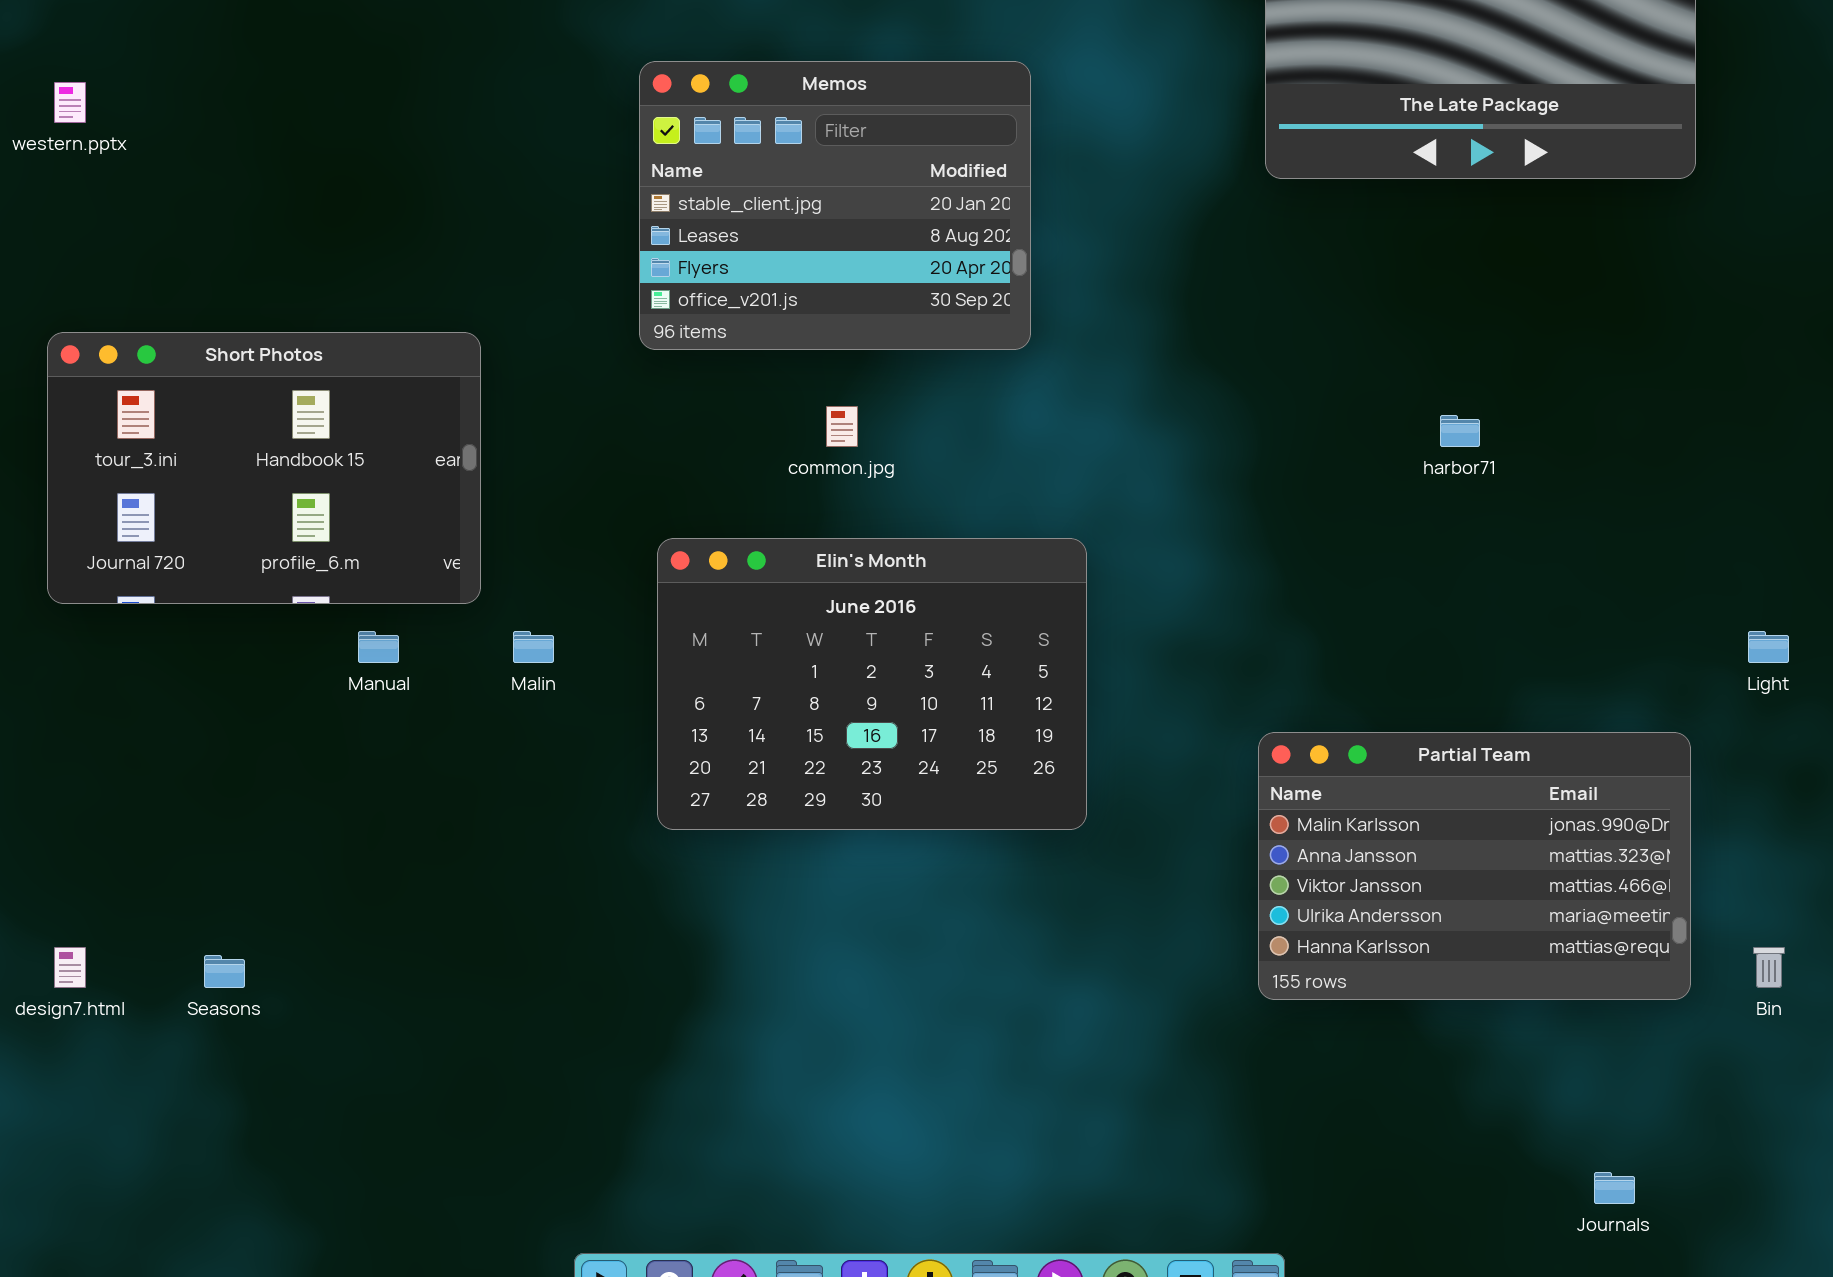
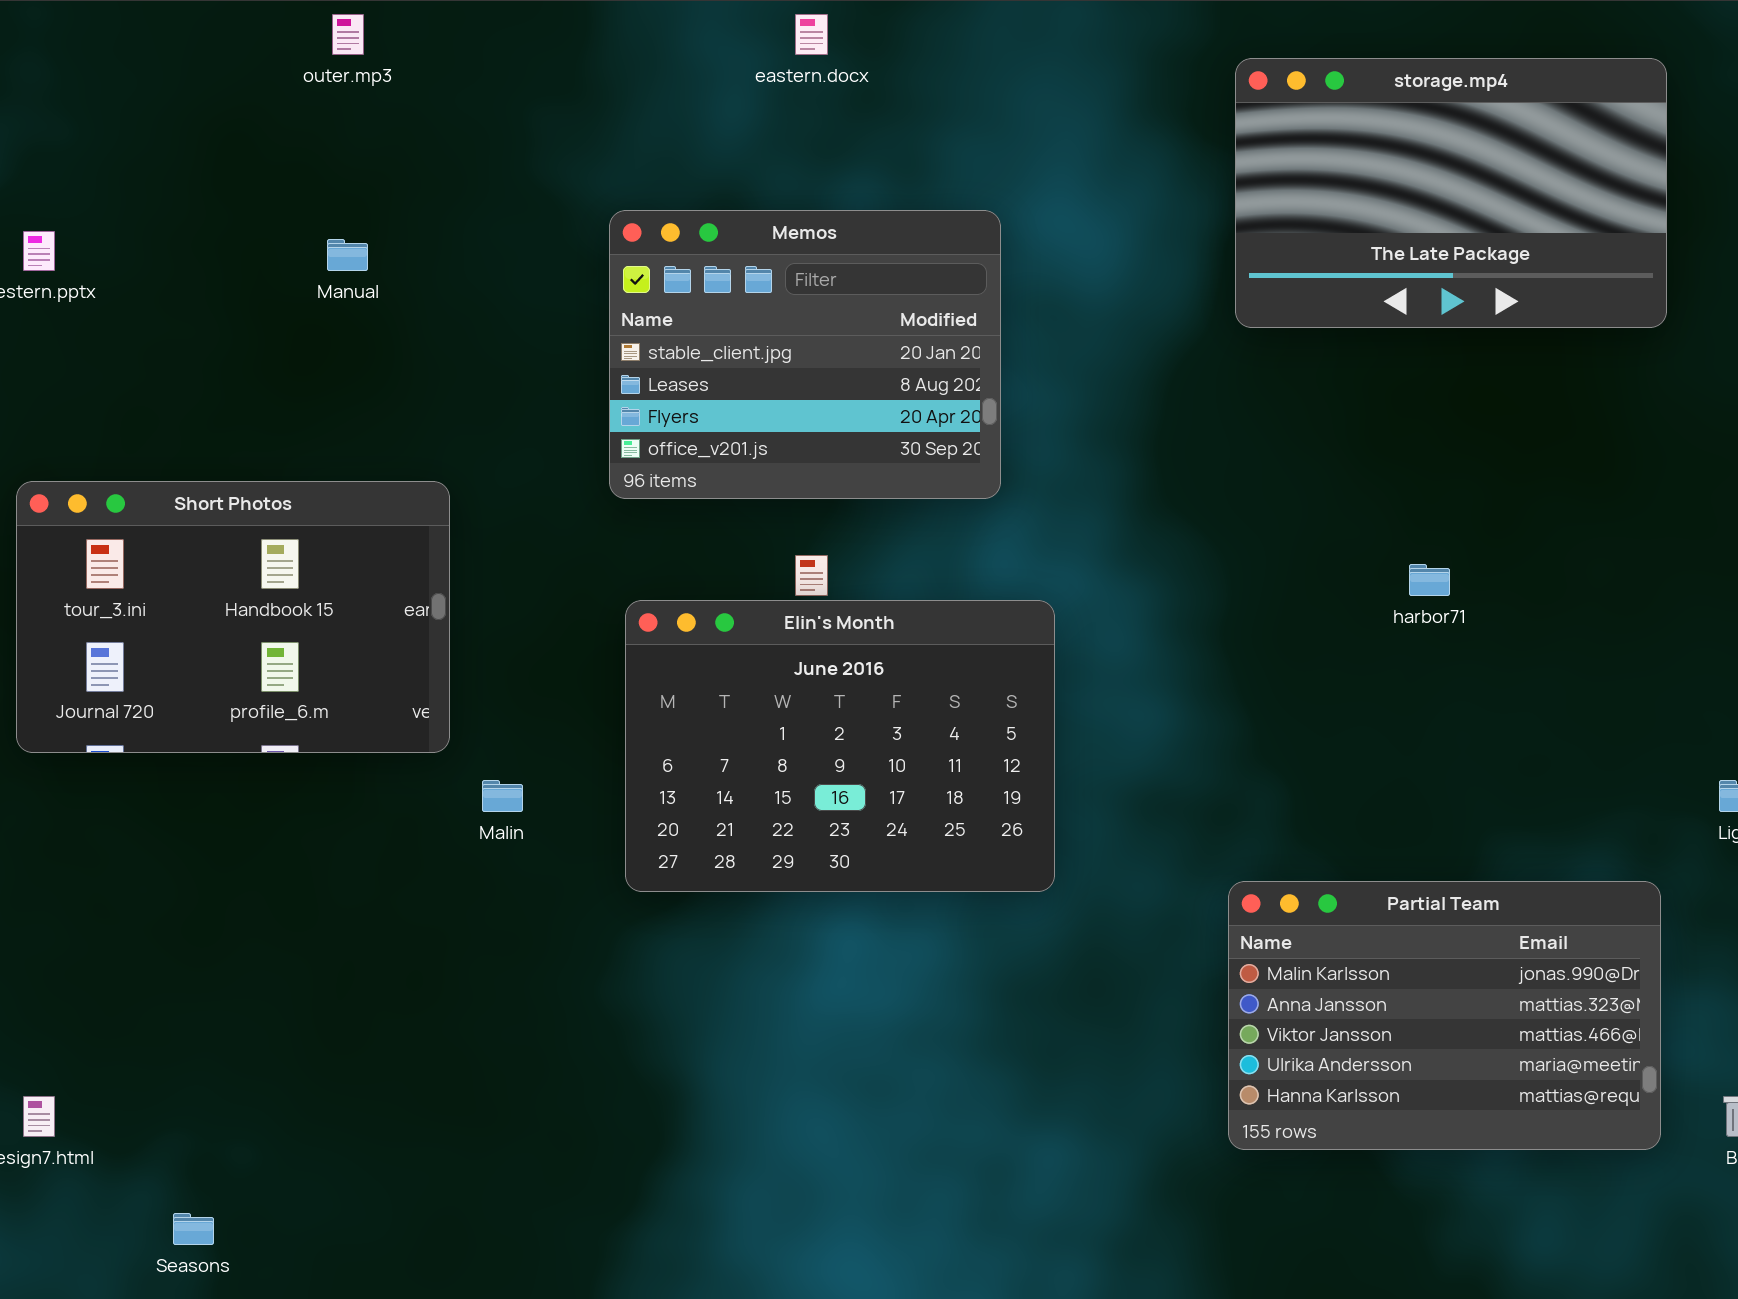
Elin's Month: [657,538,1087,830] -> [625,600,1055,892], moved
Manual: [358,631,399,663] -> [327,239,368,271], moved
Seasons: [204,955,245,988] -> [173,1213,214,1245], moved

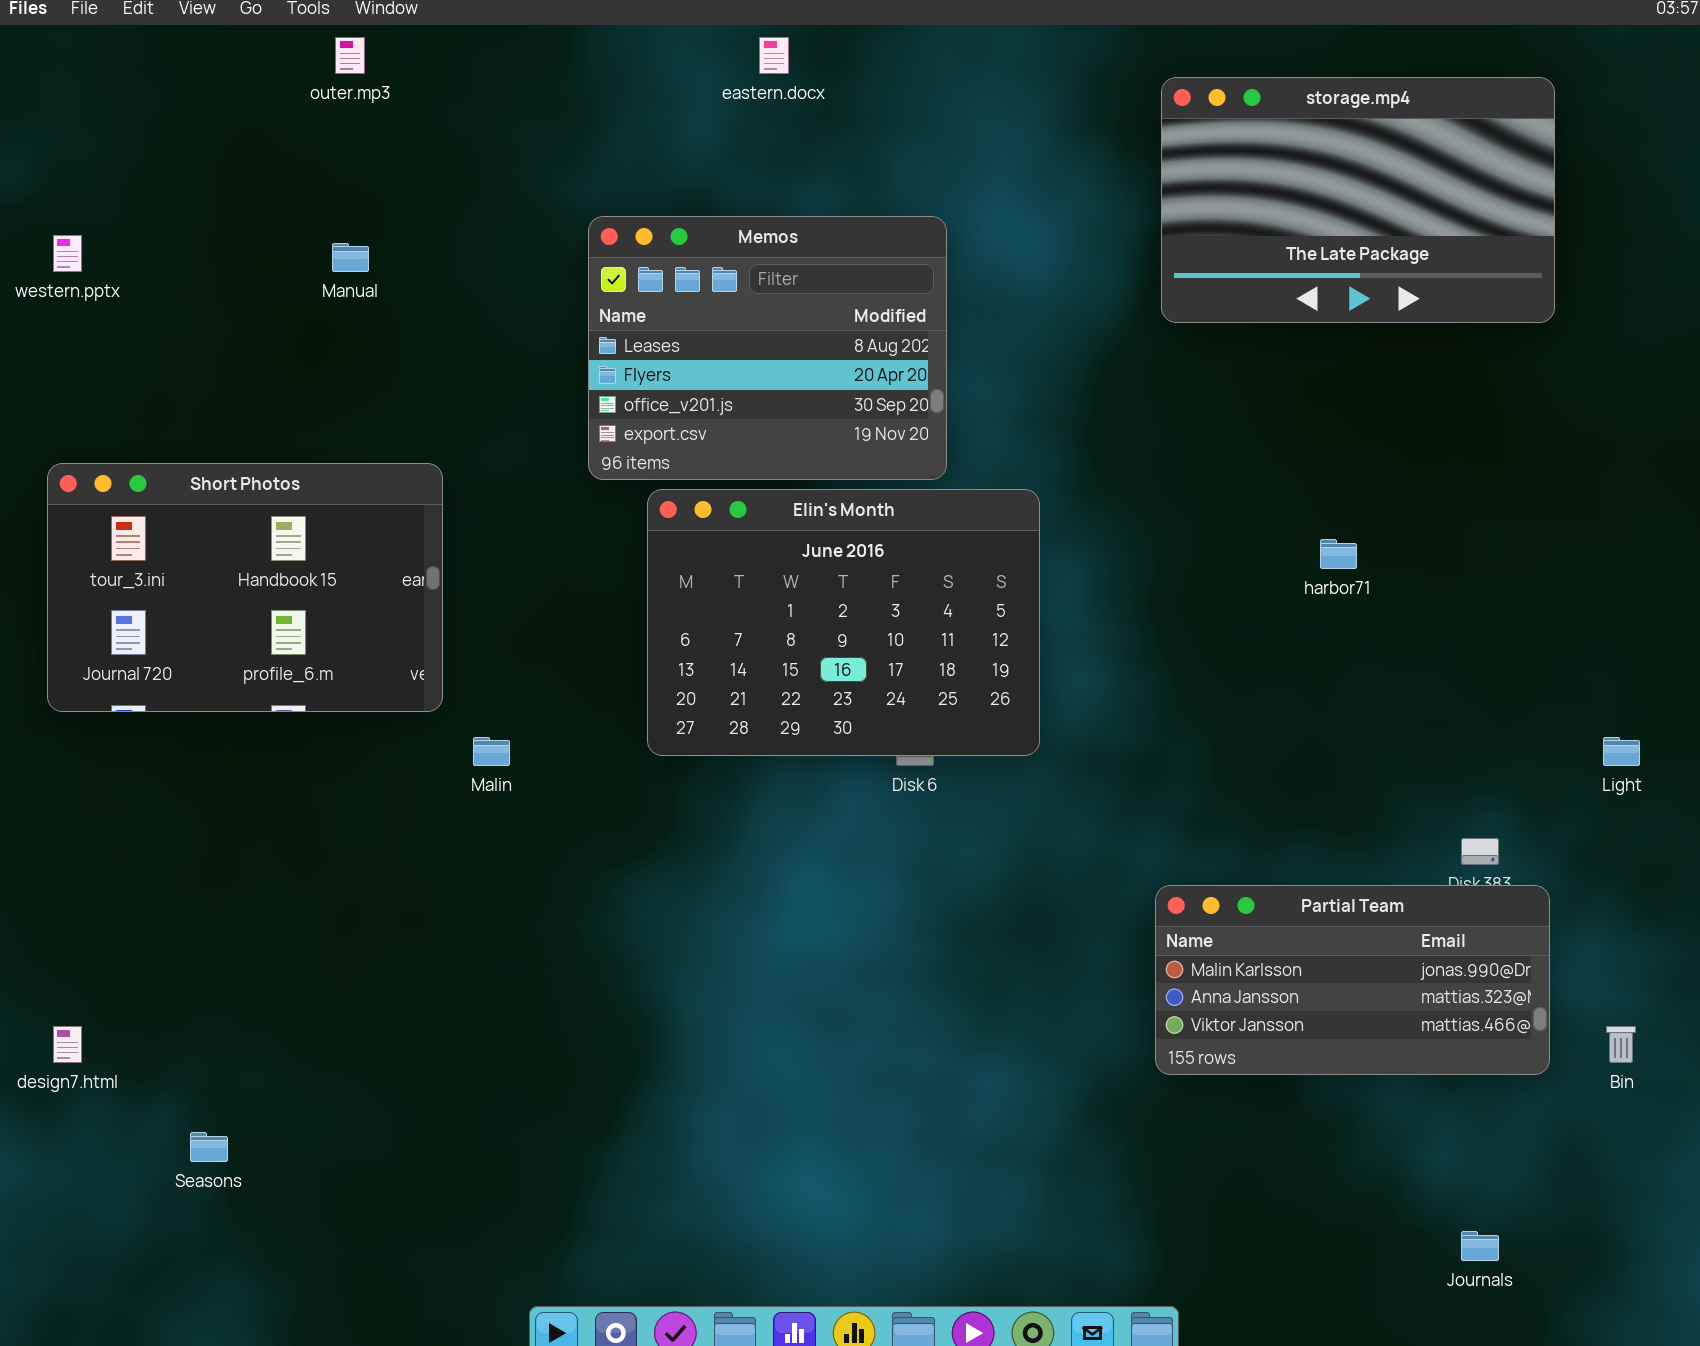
Memos: [609,210,1001,499] -> [588,216,947,480], scrolled down 1 row
Elin's Month: [625,600,1055,892] -> [647,489,1040,756], moved
Partial Team: [1228,881,1661,1150] -> [1155,885,1550,1075], resized

